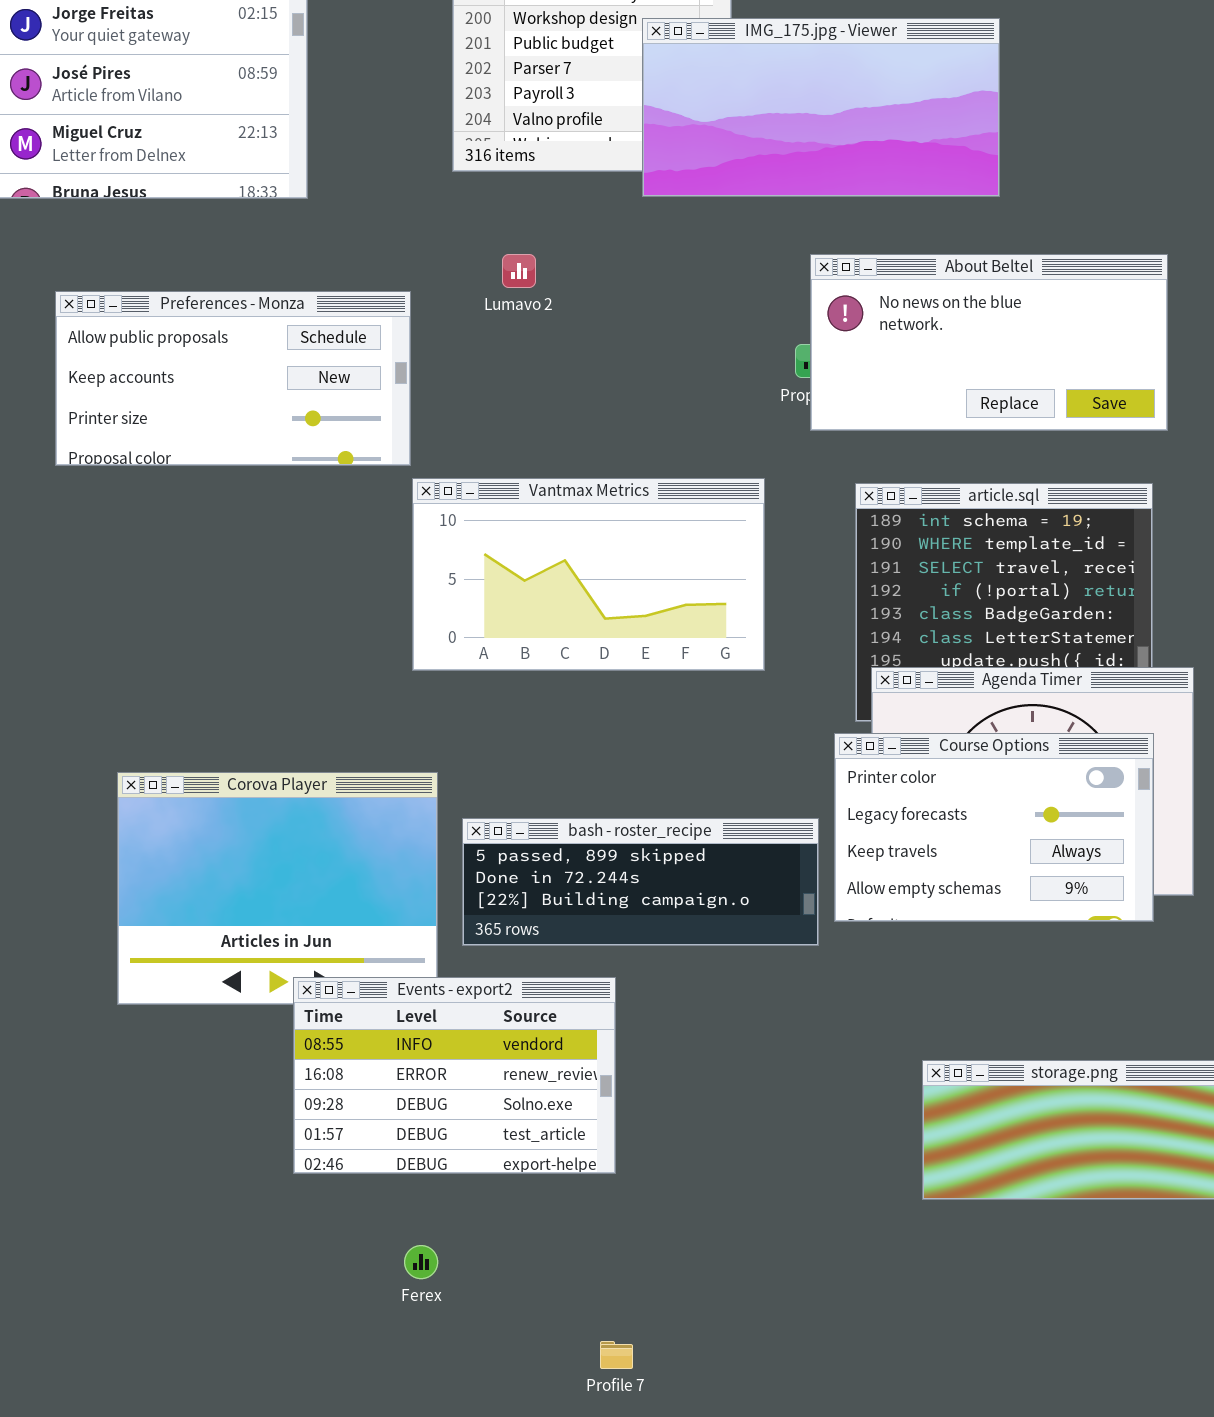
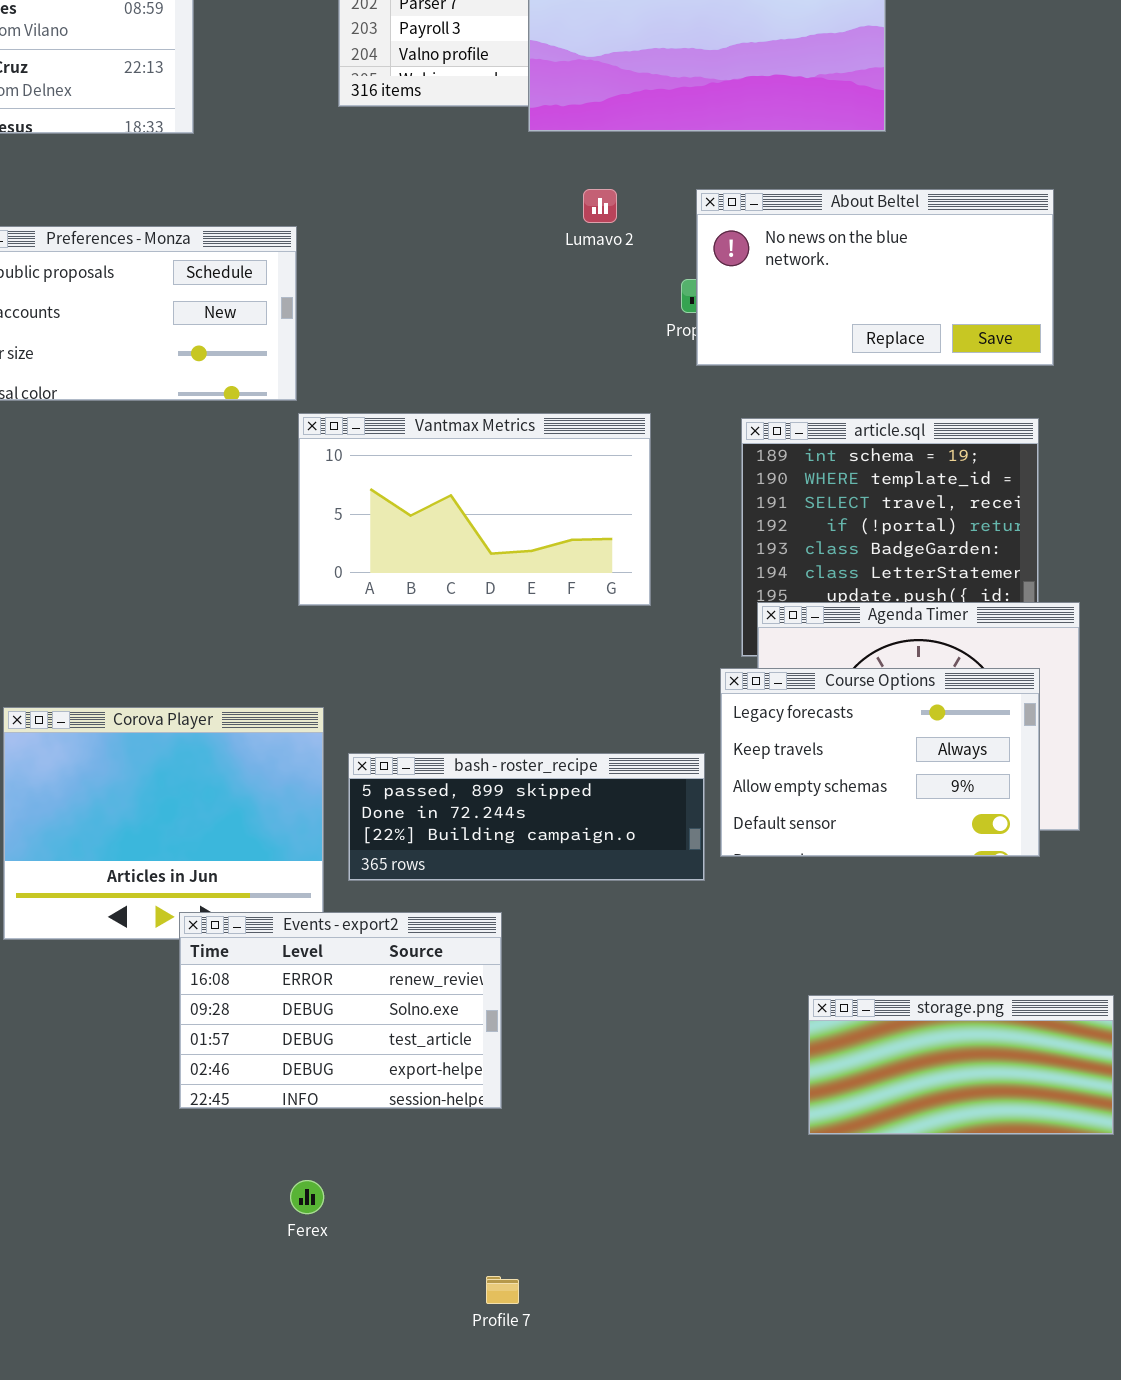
Lumavo 2: [502,254,536,288] -> [583,189,617,223], moved
Course Options: [834,733,1154,922] -> [720,668,1040,857], scrolled down 1 row
Events - export2: [293,977,616,1174] -> [179,912,502,1109], scrolled down 1 row

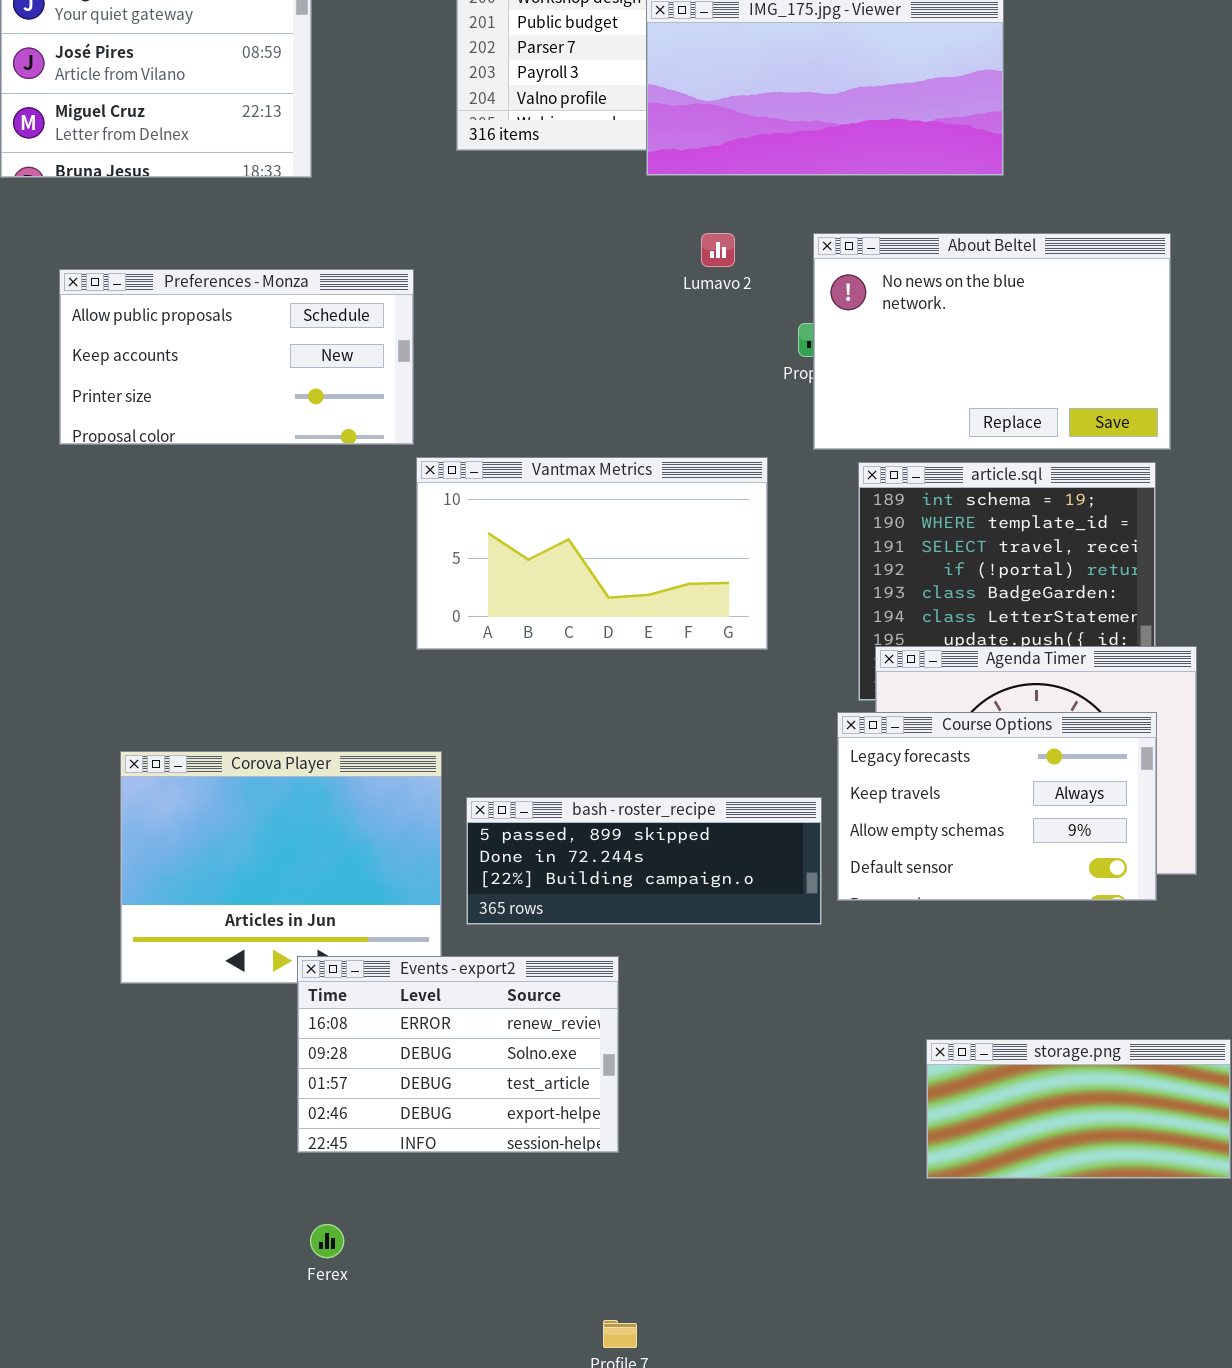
About Beltel: [696,189,1054,366] -> [813,233,1171,450], resized
Ferex: [290,1180,324,1214] -> [310,1224,344,1258], moved

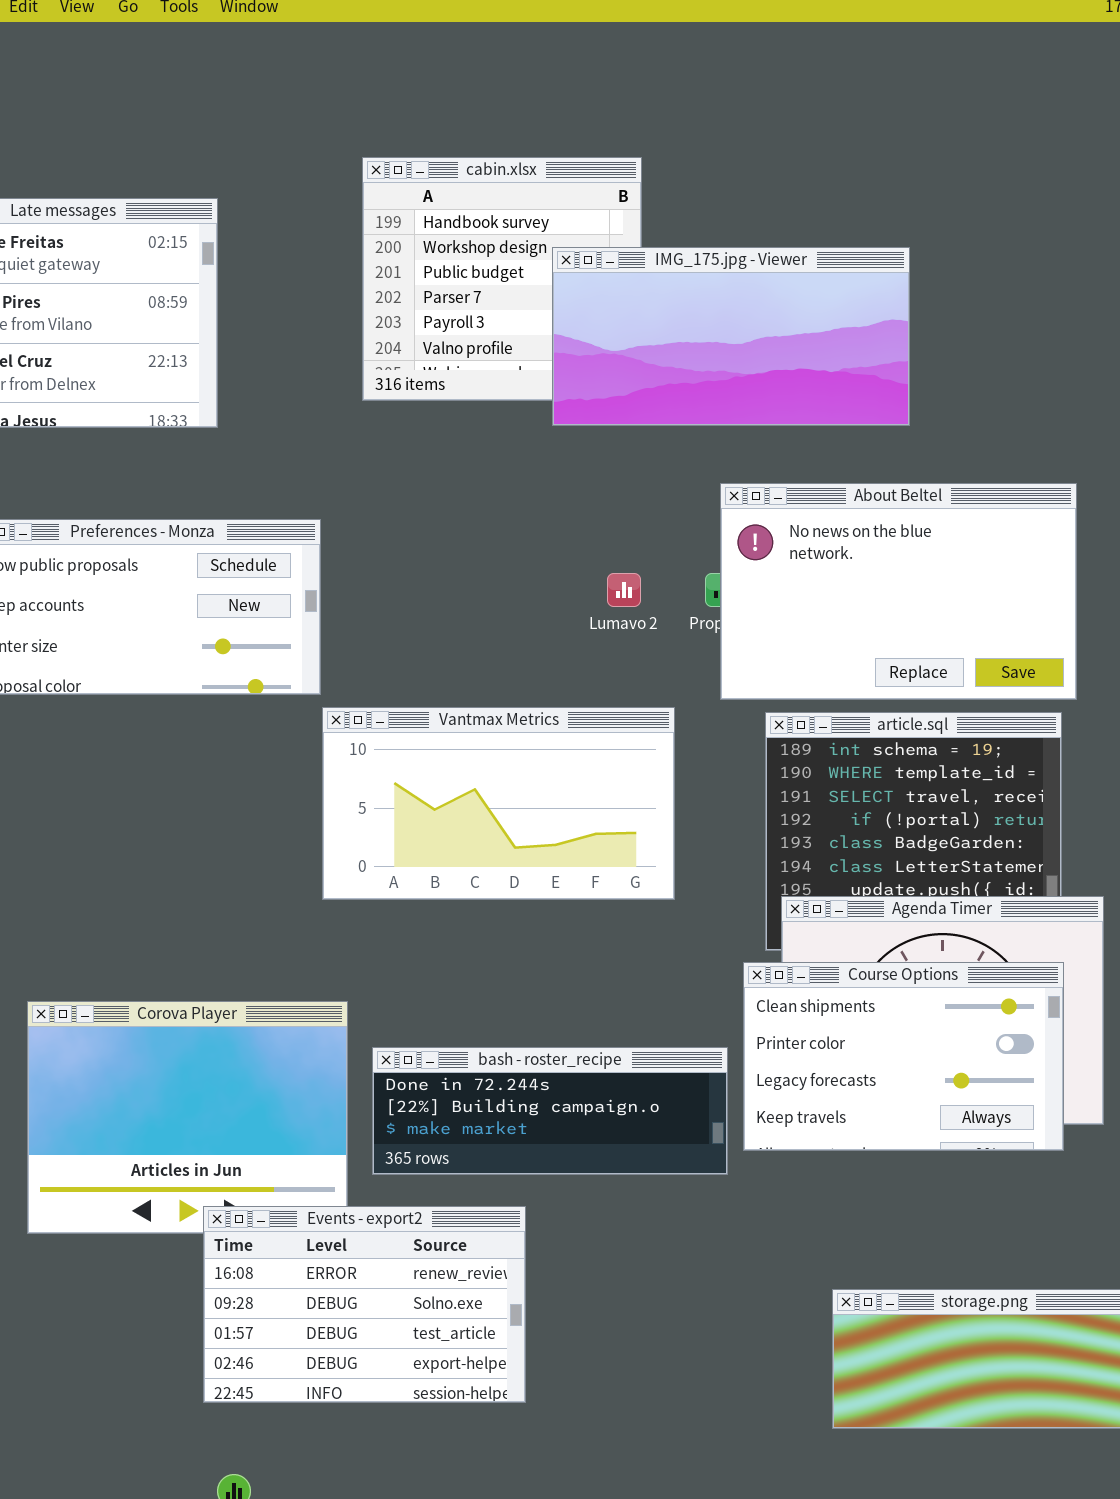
Lumavo 2: [701,233,735,267] -> [607,573,641,607], moved
Course Options: [837,712,1157,901] -> [743,962,1064,1151], scrolled up 2 rows
bash - roster_recipe: [466,797,822,925] -> [372,1047,728,1175], scrolled down 1 row

